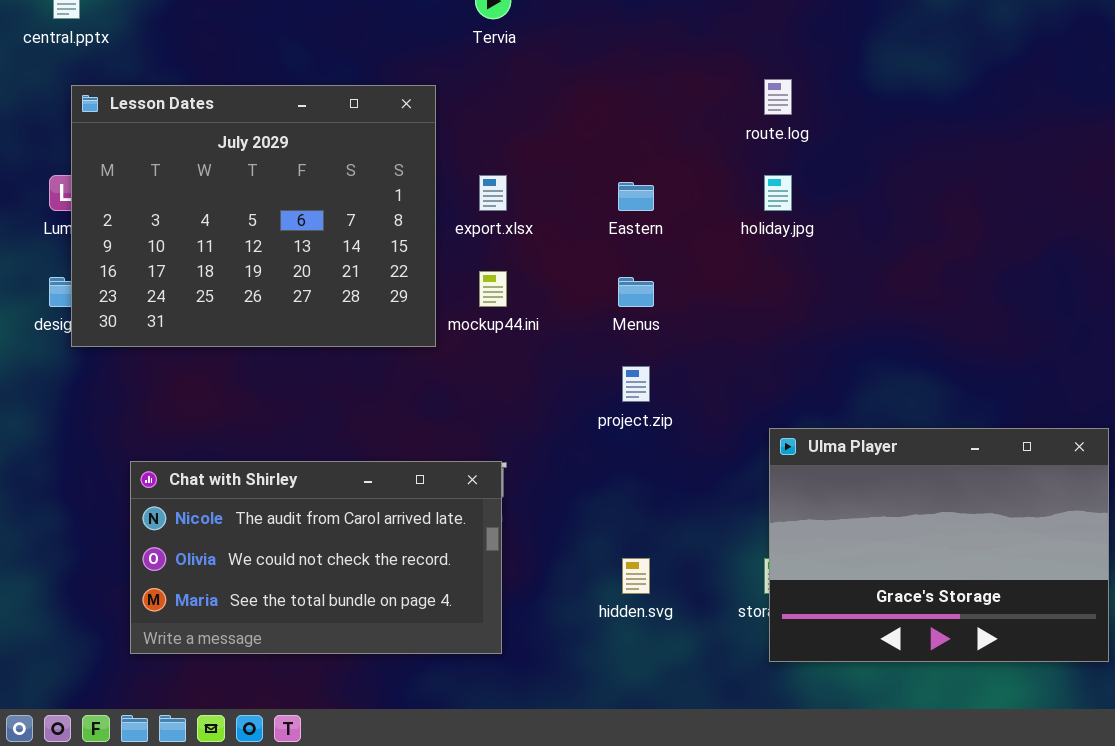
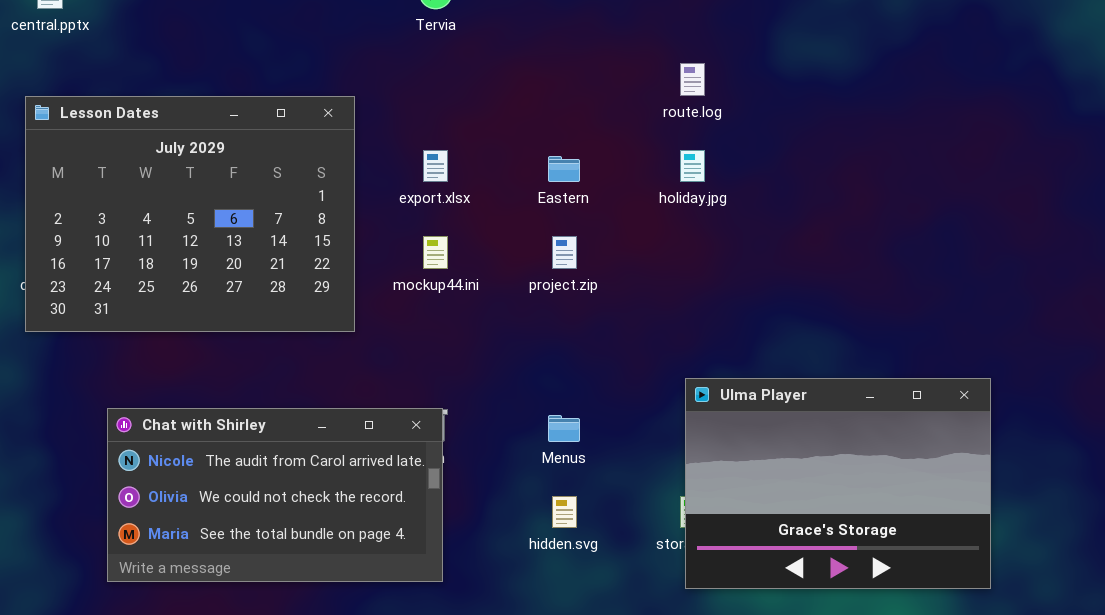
Lesson Dates: [71,85,436,347] -> [25,96,355,332], moved
Menus: [618,277,654,307] -> [548,415,580,442], moved
project.zip: [622,366,650,402] -> [552,236,577,269], moved

